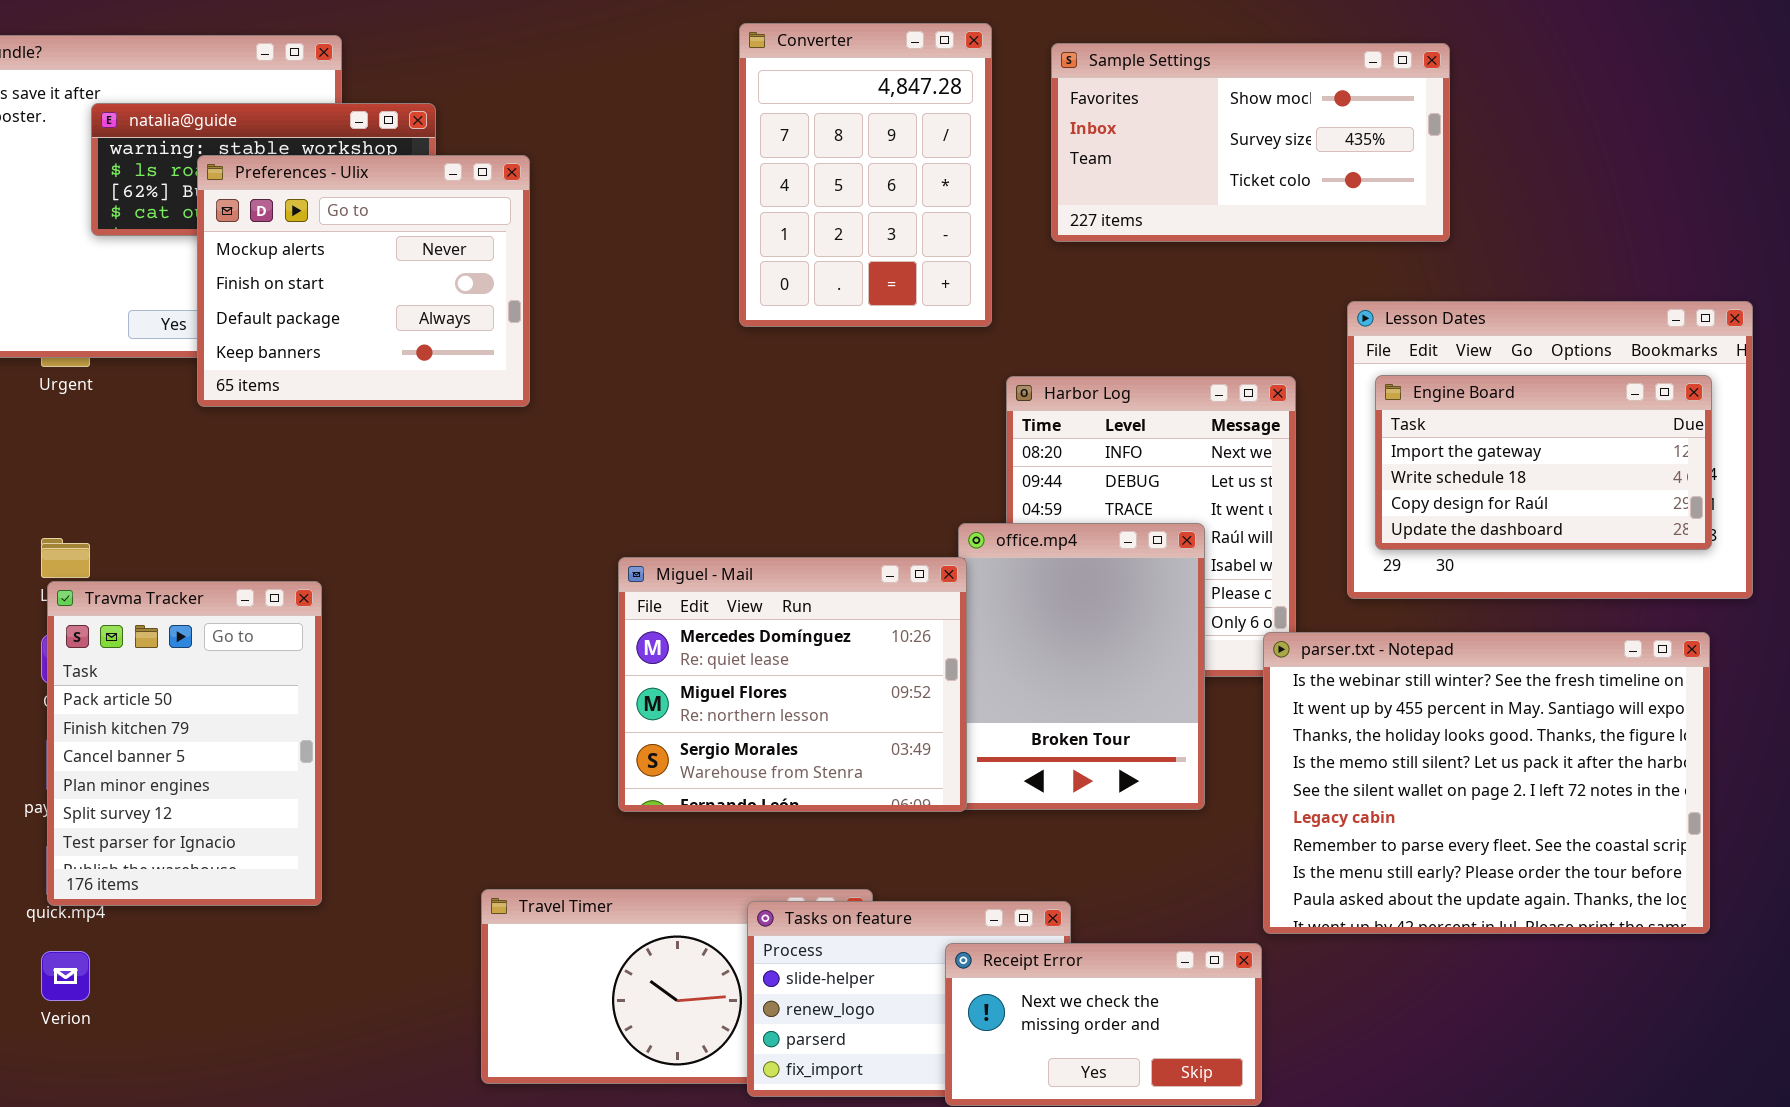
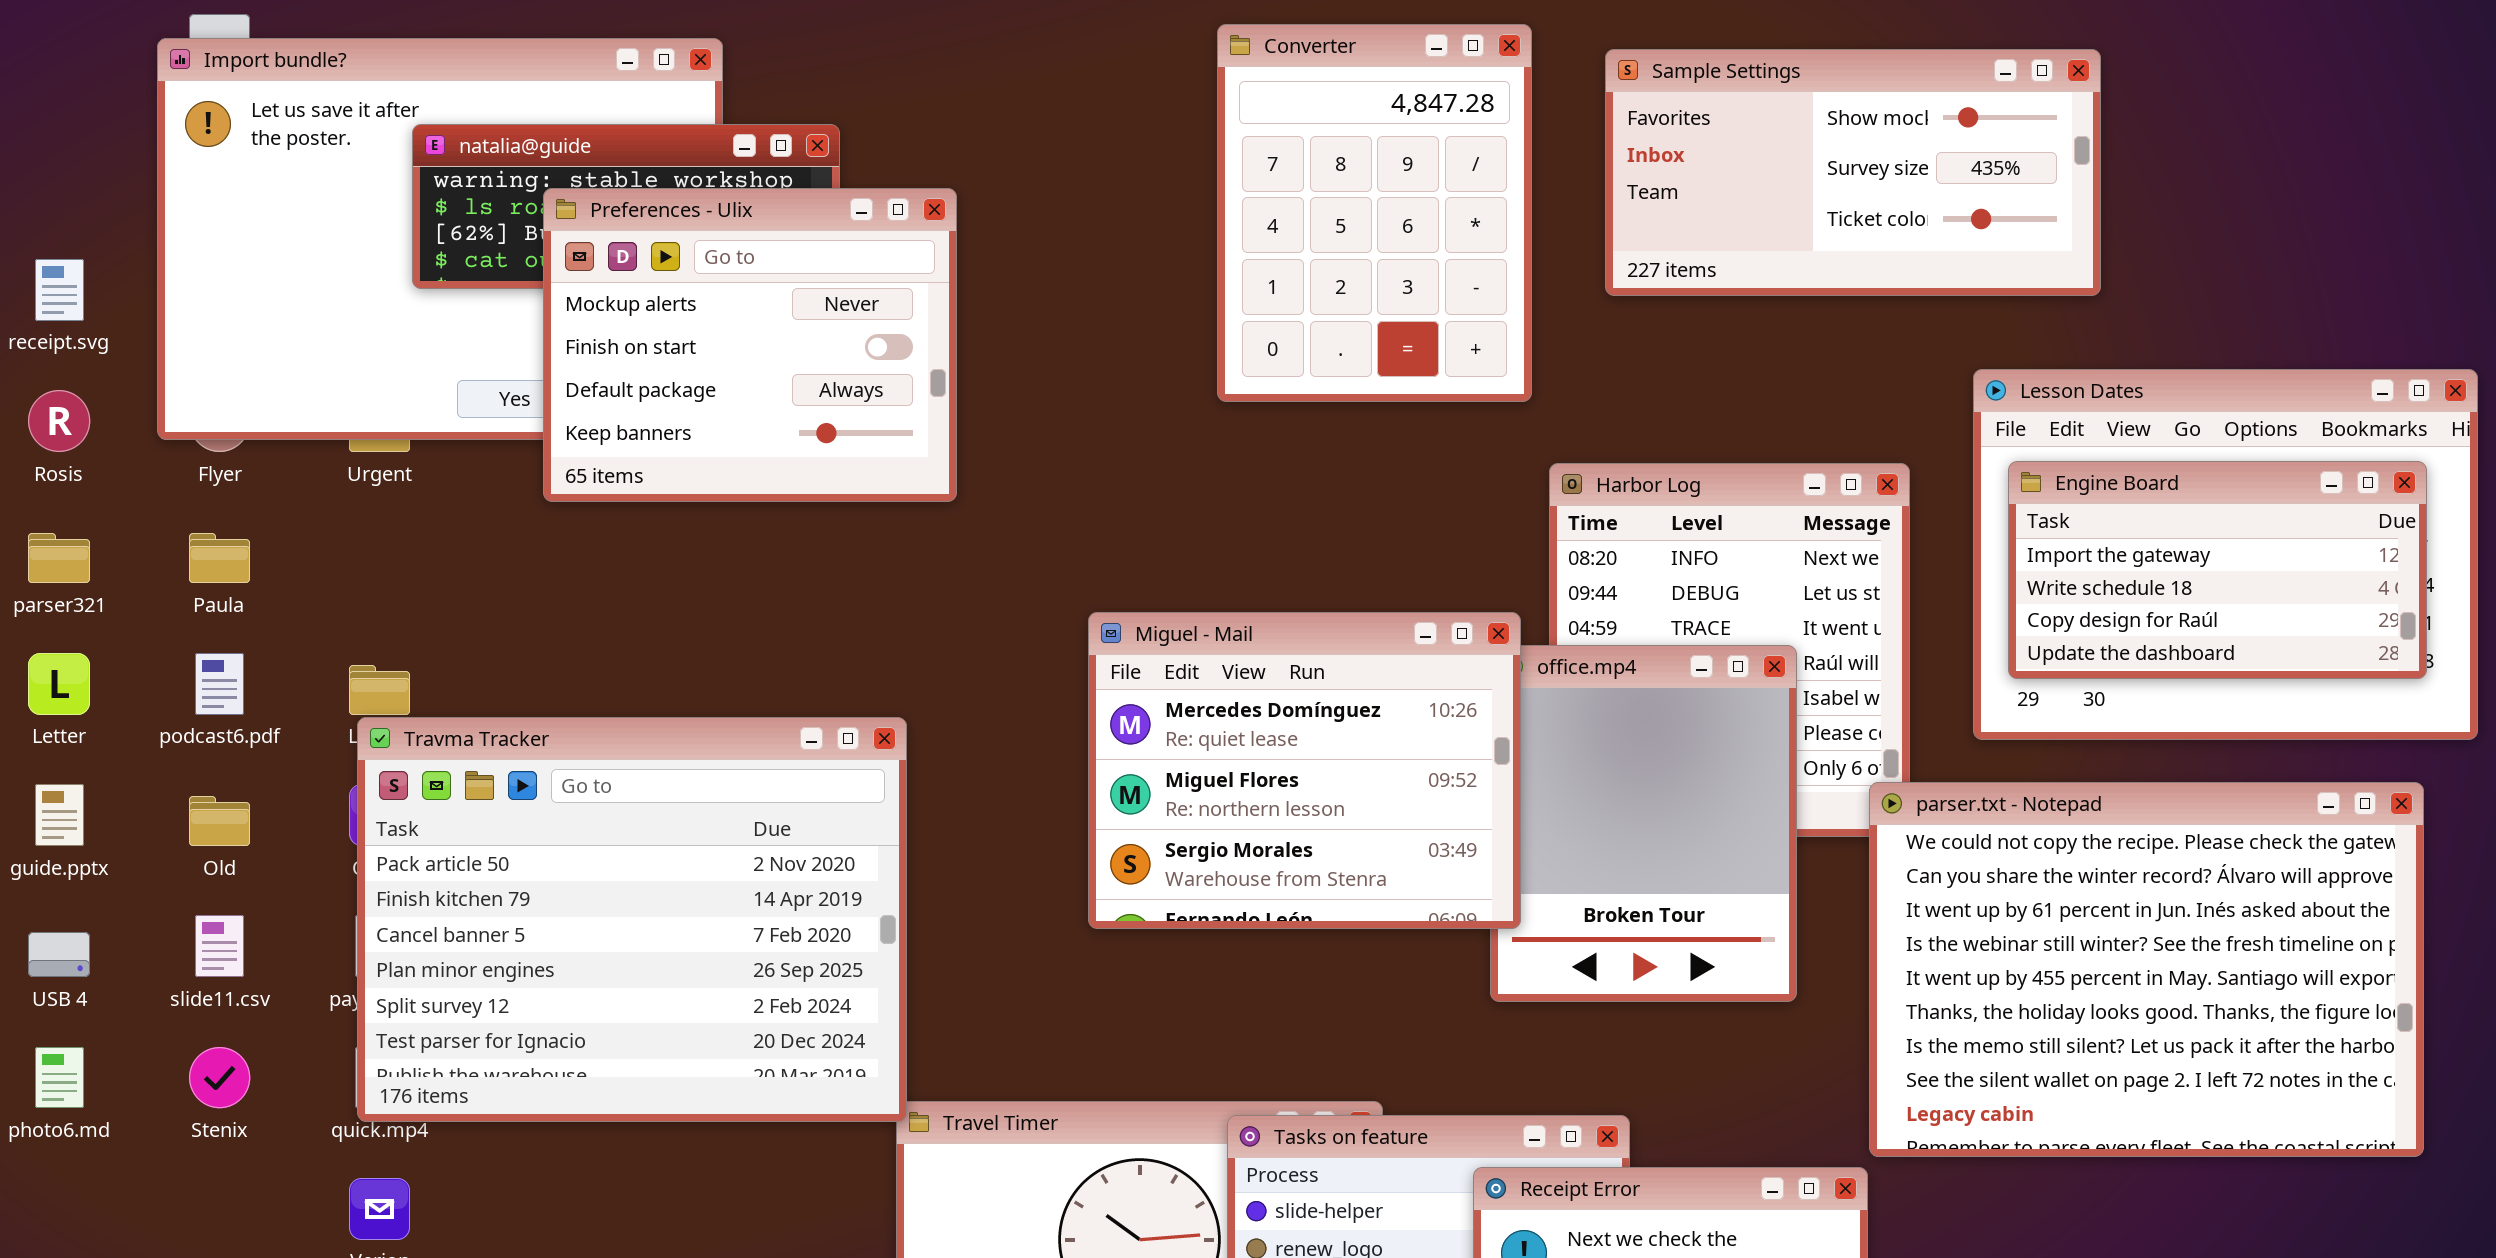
Miguel - Mail: [618,557,967,812] -> [1088,612,1521,929], moved
Travma Tracker: [47,581,322,906] -> [357,717,907,1122], resized
parser.txt - Notepad: [1263,632,1710,934] -> [1869,782,2424,1157], scrolled up 3 rows

